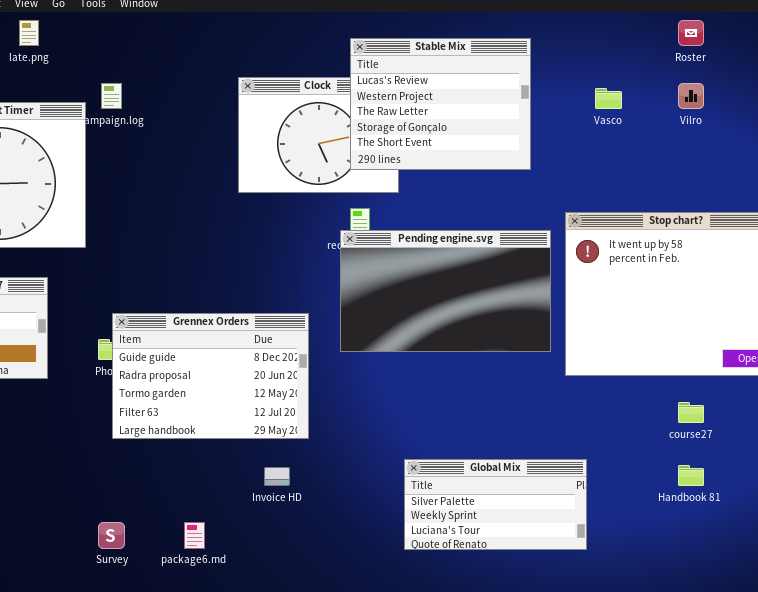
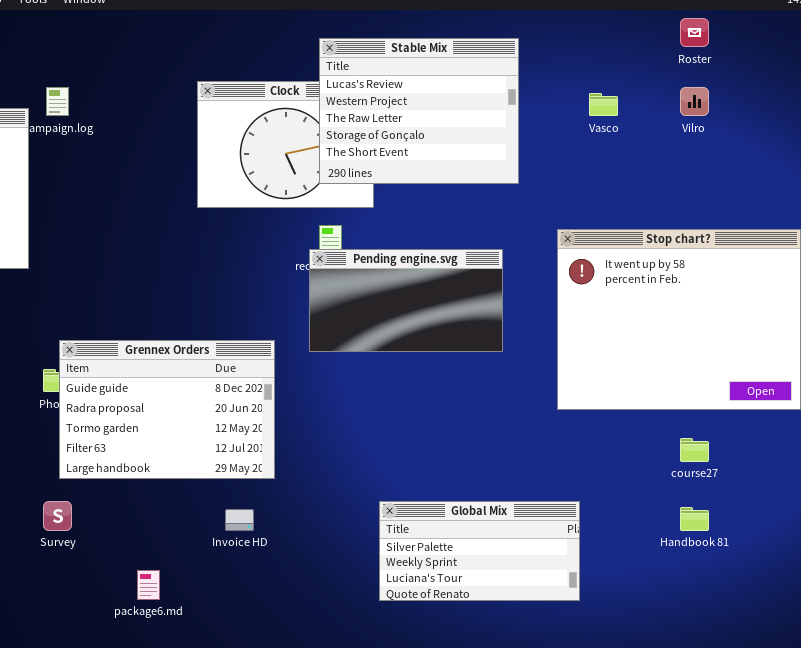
Pending engine.svg: [340,230,551,352] -> [309,249,503,352], resized
Survey: [98,522,125,549] -> [43,501,72,531], moved

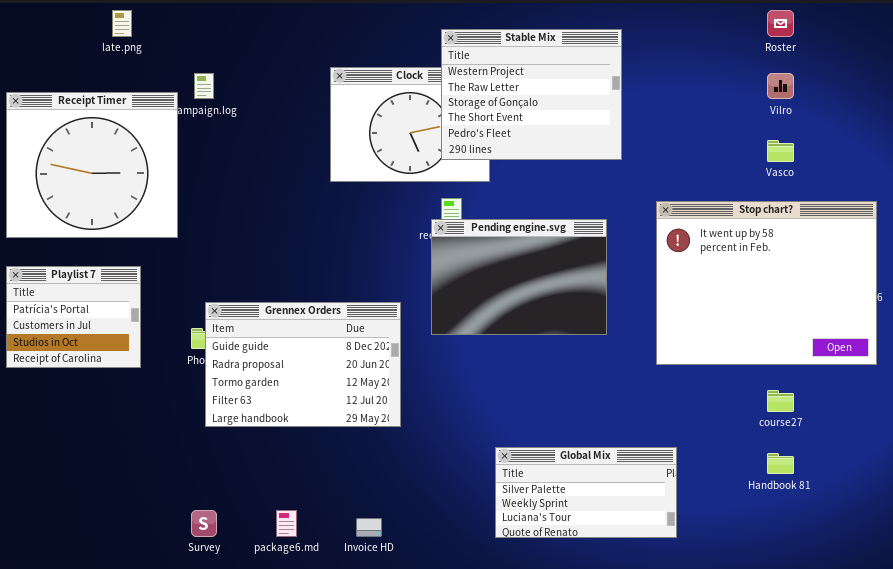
Stable Mix: [319,38,519,184] -> [441,29,622,160], scrolled down 1 row
Vasco: [589,93,618,116] -> [767,140,794,162], moved
Pending engine.svg: [309,249,503,352] -> [431,219,607,335], resized
Survey: [43,501,72,531] -> [191,510,217,537], moved
Invoice HD: [225,509,254,531] -> [356,518,382,537], moved

